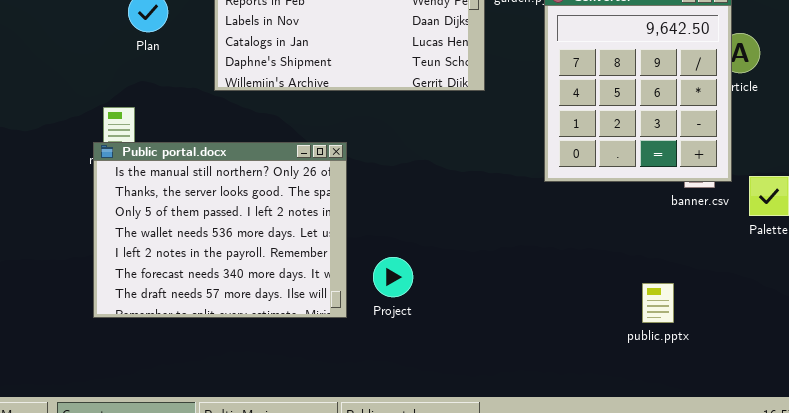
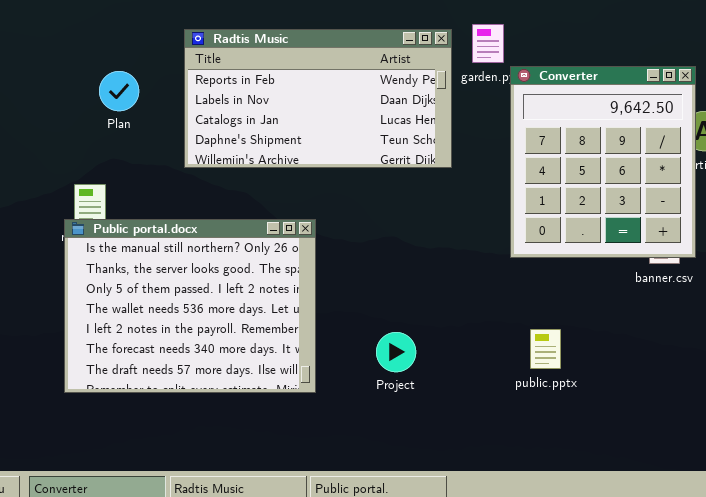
Project: [373,257,413,297] -> [376,332,416,372], moved
public.pptx: [642,283,674,323] -> [530,329,561,369], moved

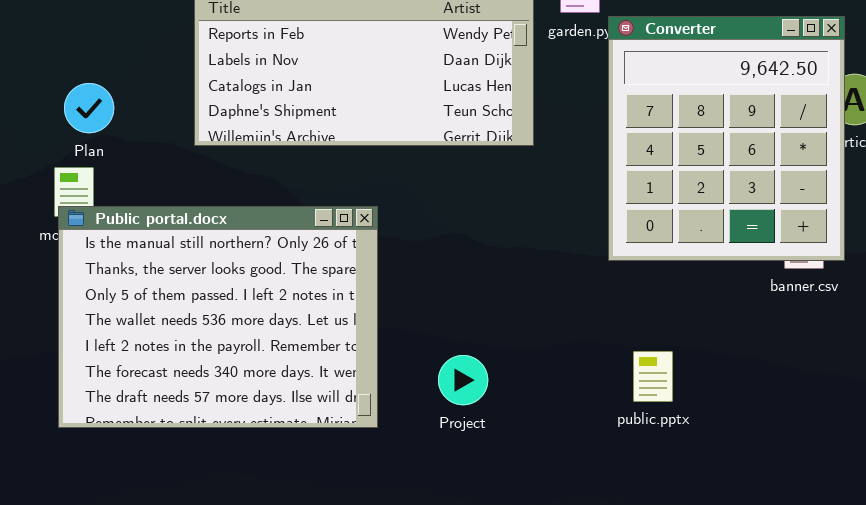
Plan: [99,71,139,111] -> [64,83,114,133], moved
Public portal.docx: [64,219,316,393] -> [58,206,378,428], moved

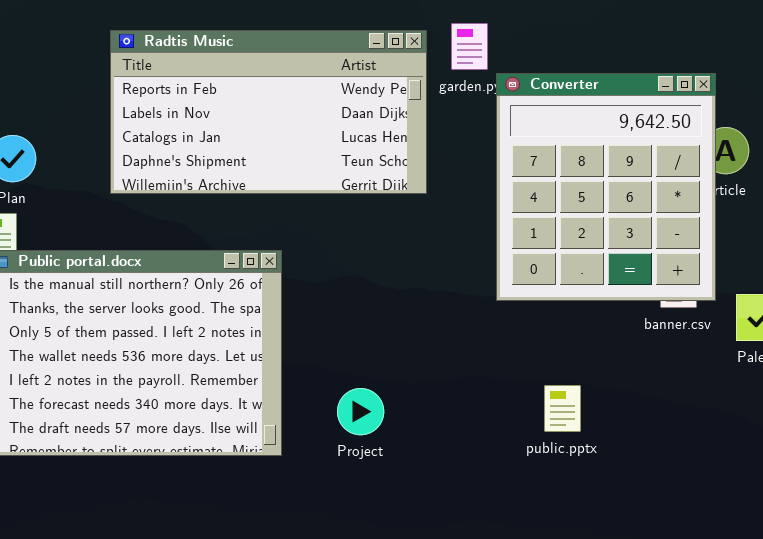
public.pptx: [633,351,673,402] -> [544,385,581,432], moved

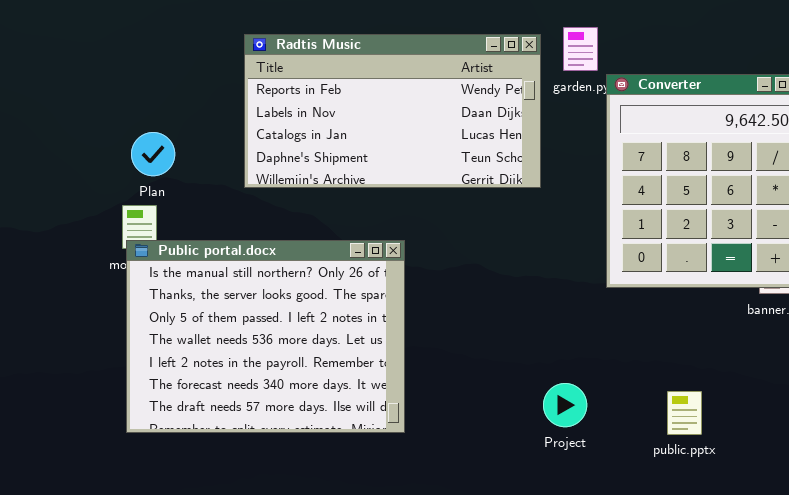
public.pptx: [544,385,581,432] -> [667,391,702,435], moved
Project: [337,388,384,435] -> [543,383,587,427], moved

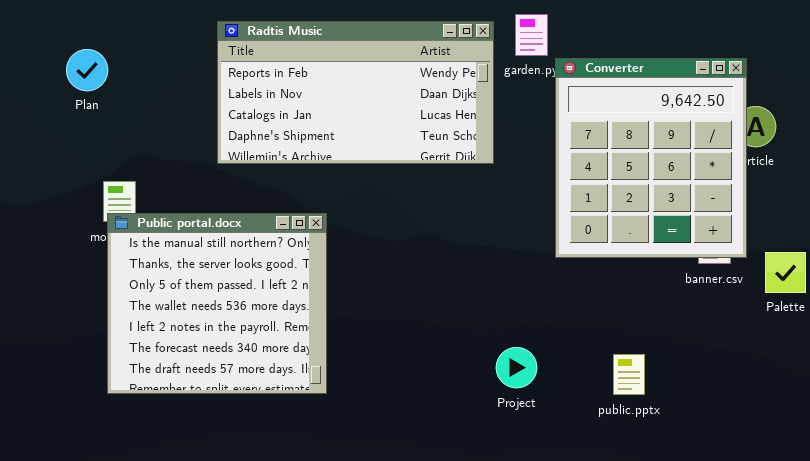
Plan: [131,132,175,176] -> [66,49,108,91], moved
Public portal.docx: [126,240,405,433] -> [107,213,327,394], resized

